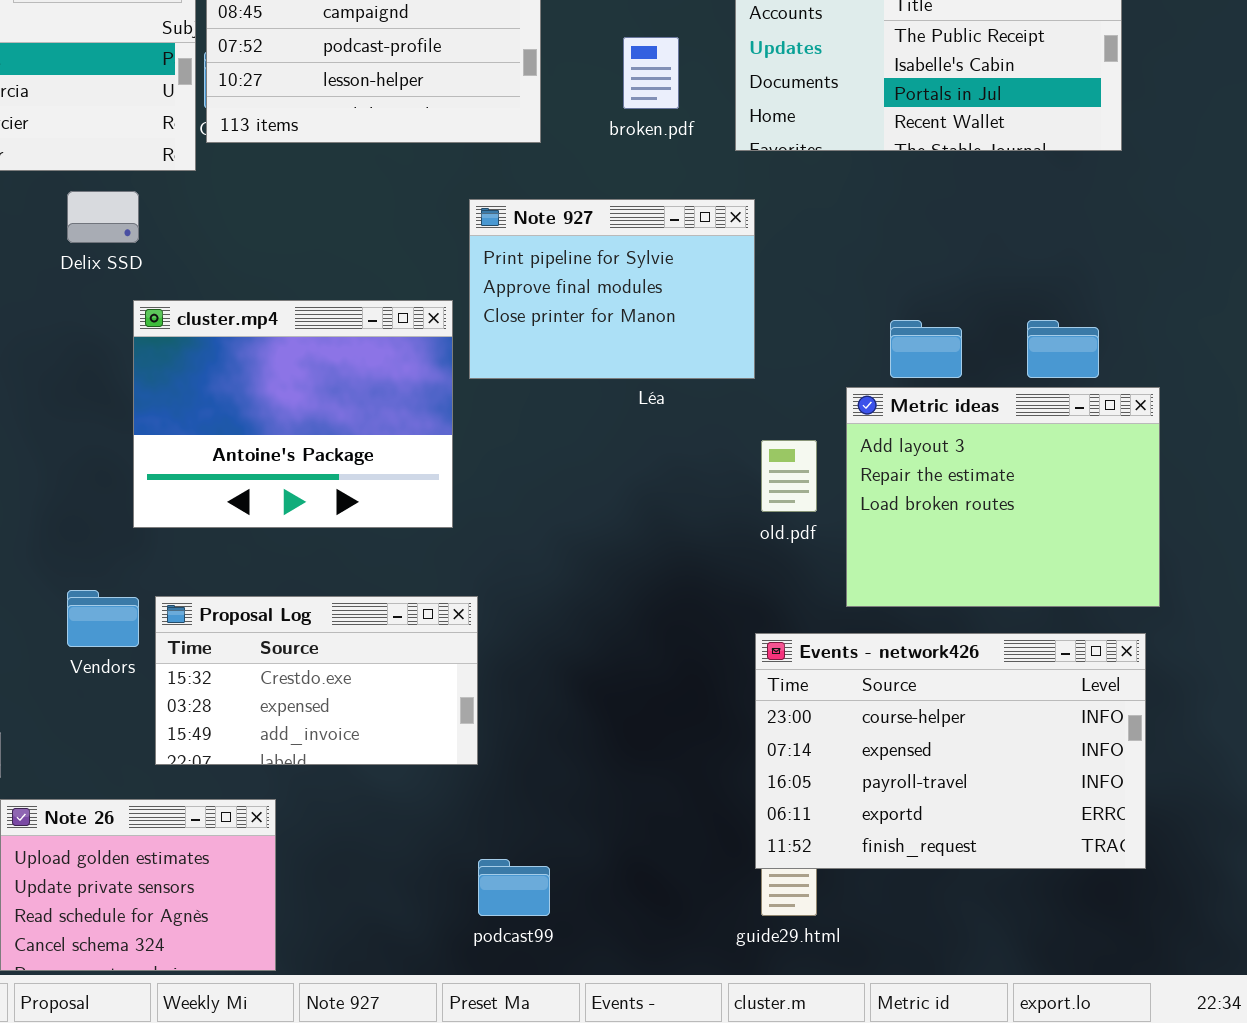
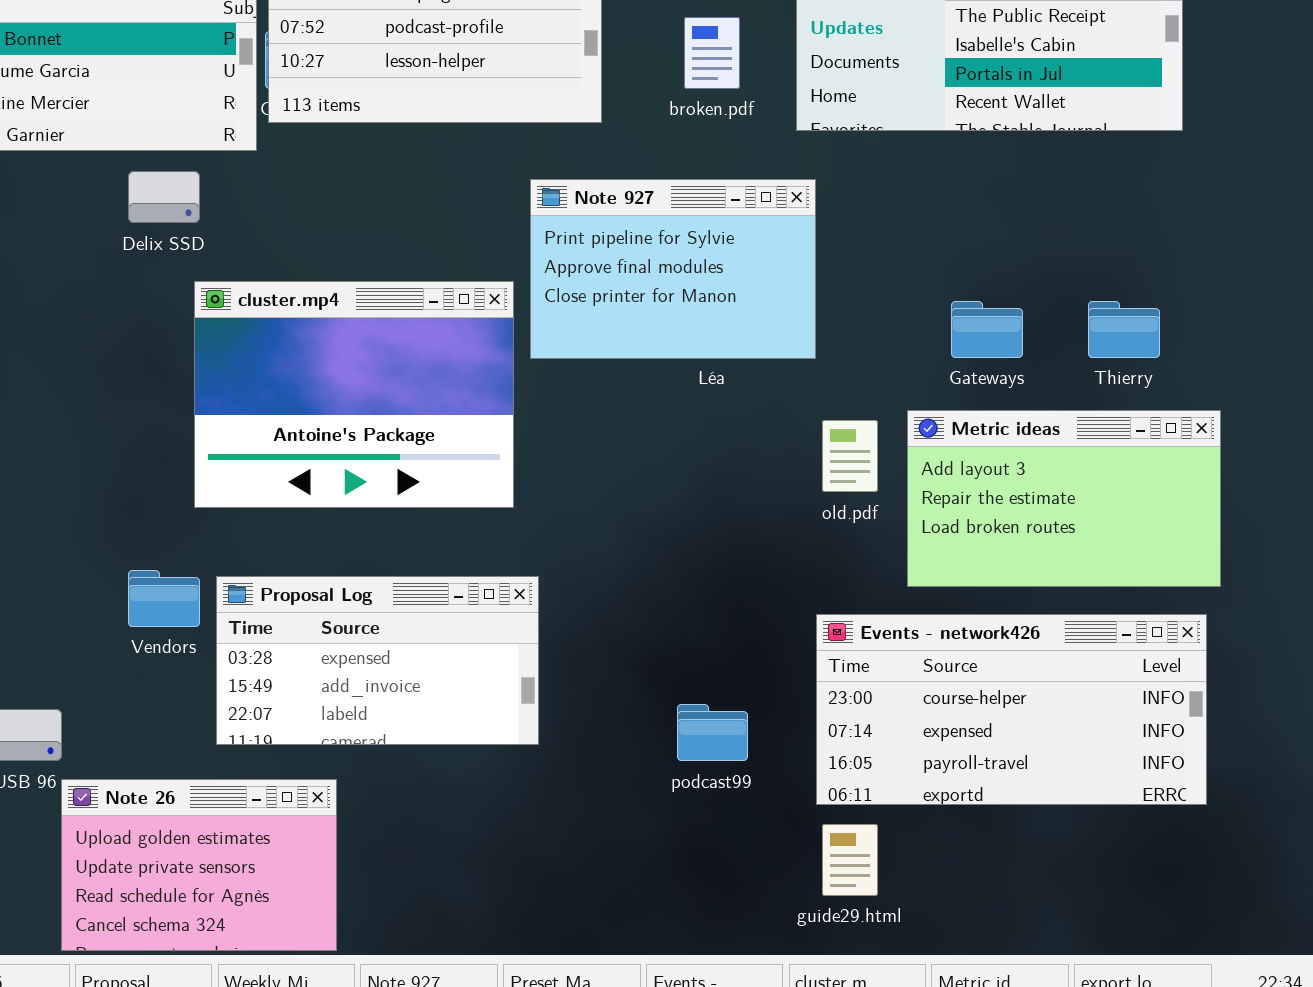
Metric ideas: [846,387,1160,607] -> [907,410,1221,587], resized
Proposal Log: [155,596,478,765] -> [216,576,539,745], scrolled down 1 row
Events - network426: [755,633,1146,869] -> [816,614,1207,805], resized
podcast99: [478,859,550,916] -> [677,704,748,761], moved

